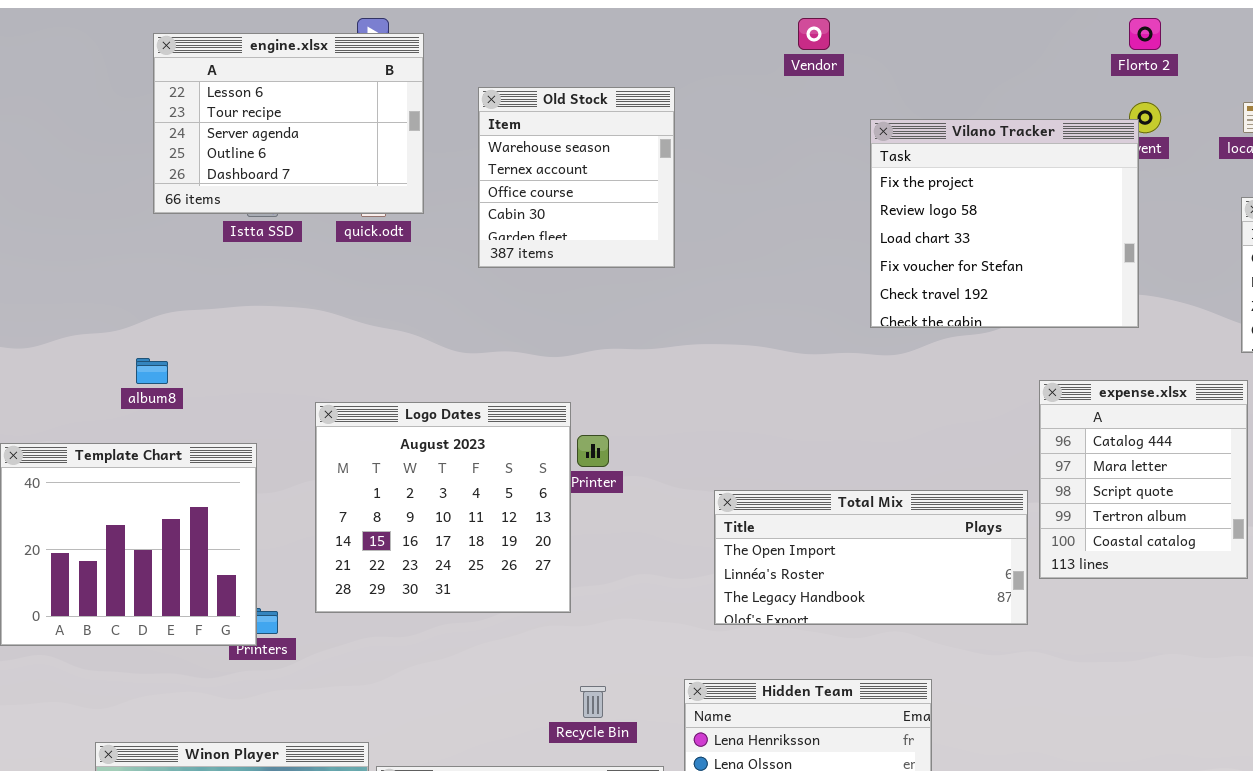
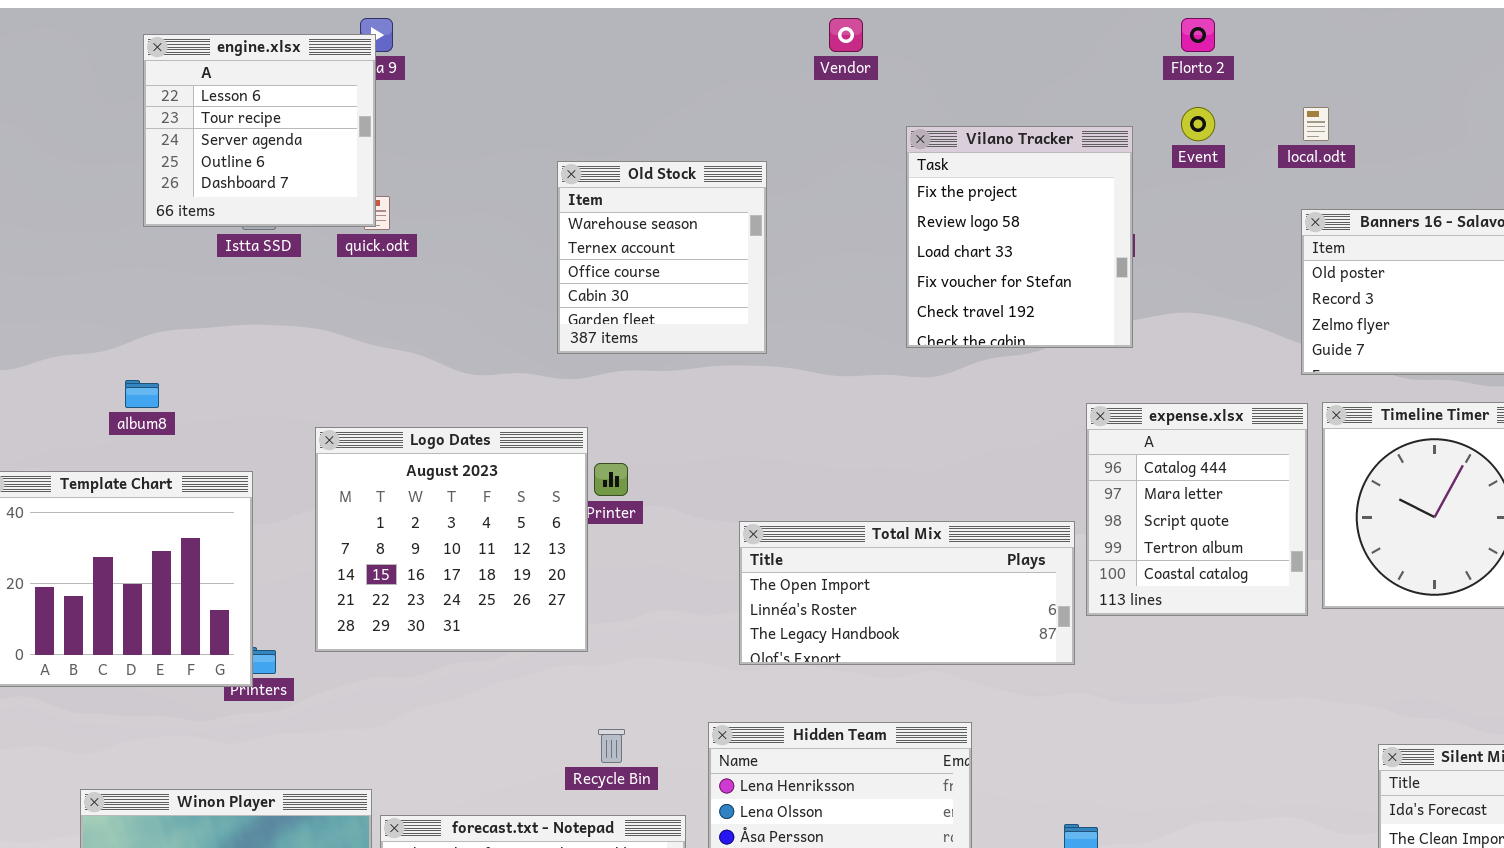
engine.xlsx: [153,33,424,214] -> [143,34,376,227], resized
Old Stock: [478,87,675,268] -> [557,161,767,354], moved
Vilano Tracker: [870,119,1139,328] -> [906,126,1133,348], resized

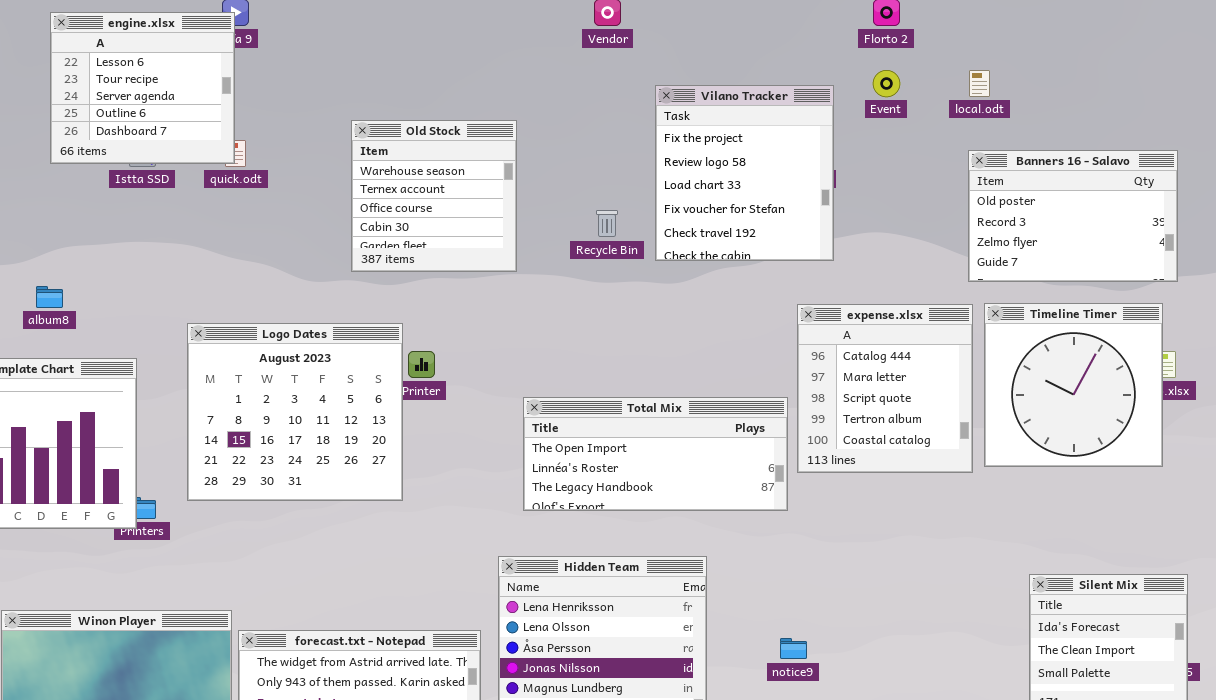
Old Stock: [557,161,767,354] -> [351,120,517,272], moved
Recycle Bin: [598,729,625,763] -> [596,210,618,237], moved

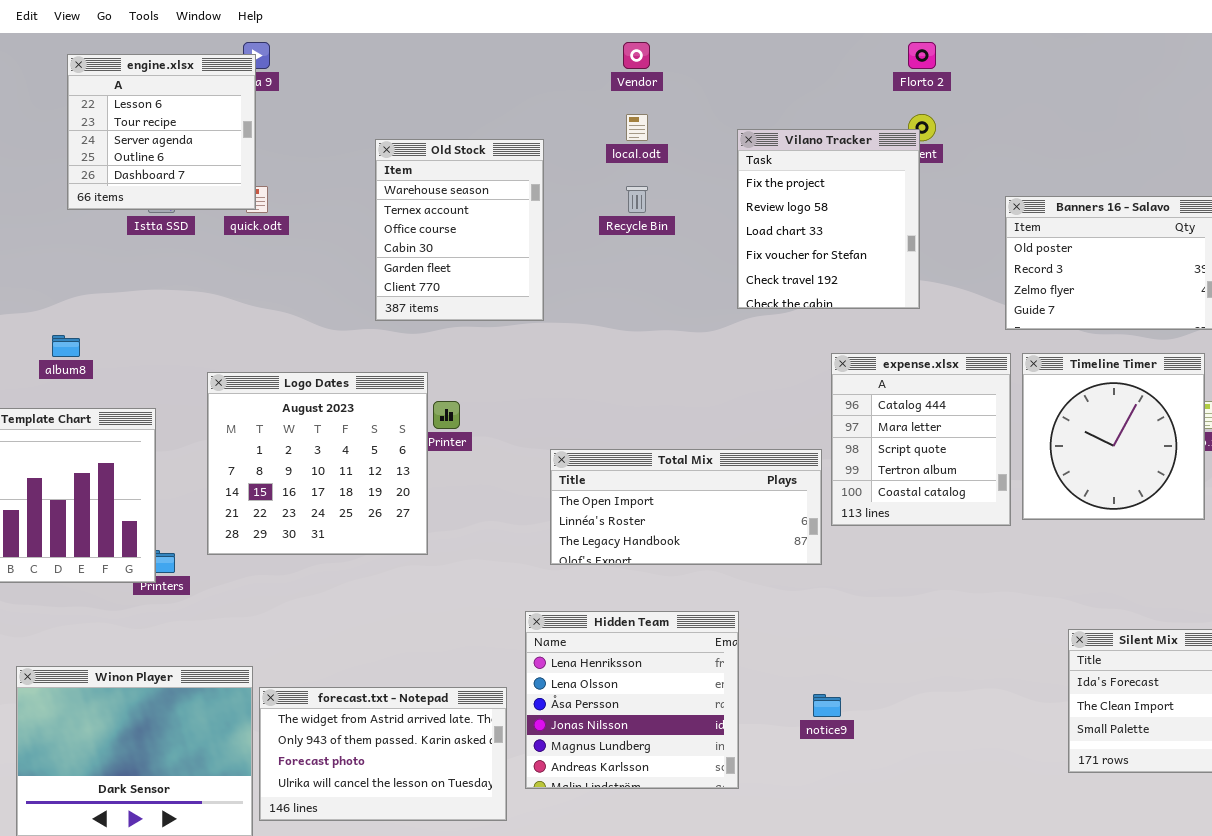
local.odt: [969,70,990,97] -> [626,114,648,141], moved
Vilano Tracker: [655,85,834,261] -> [737,129,920,309], moved
Old Stock: [351,120,517,272] -> [375,139,544,321], resized
Recycle Bin: [596,210,618,237] -> [626,186,648,213], moved

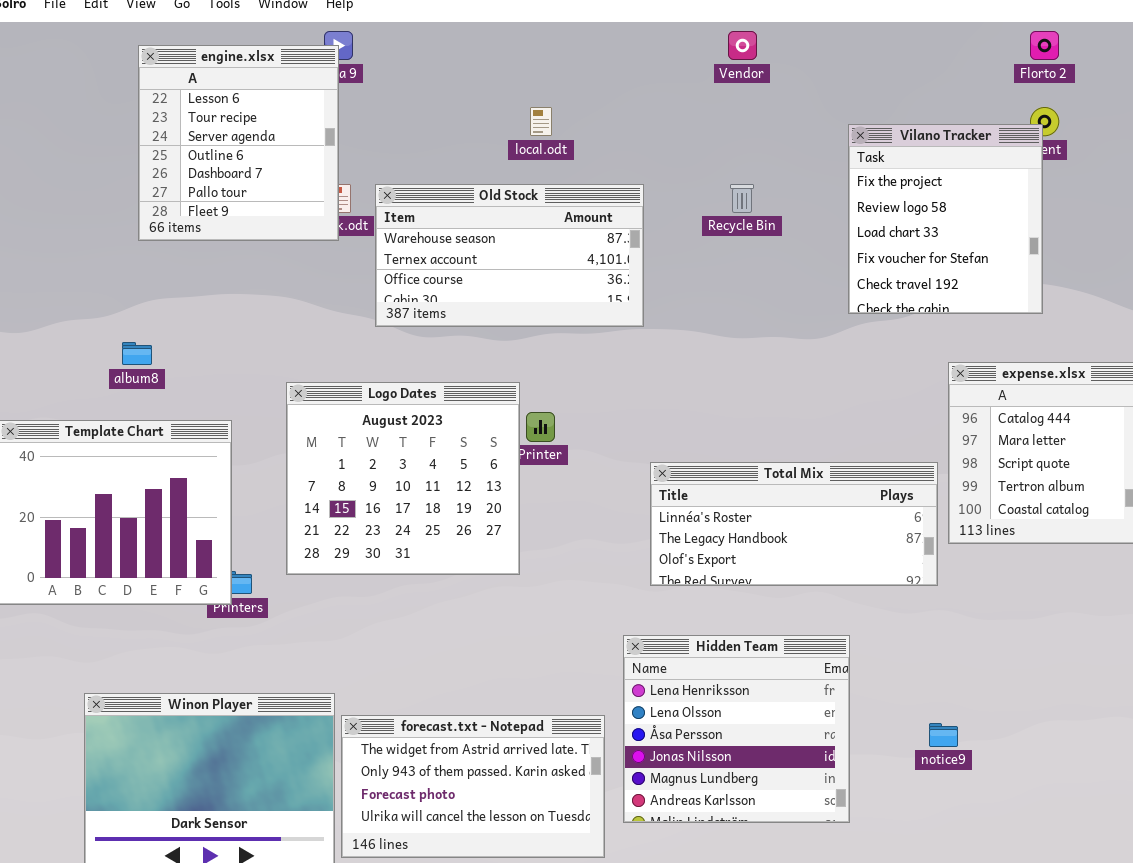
engine.xlsx: [67,54,256,210] -> [138,45,339,241], resized
local.odt: [626,114,648,141] -> [530,107,552,136], moved
Old Stock: [375,139,544,321] -> [375,184,644,327], resized
Total Mix: [550,449,822,565] -> [650,462,938,586], scrolled down 1 row

